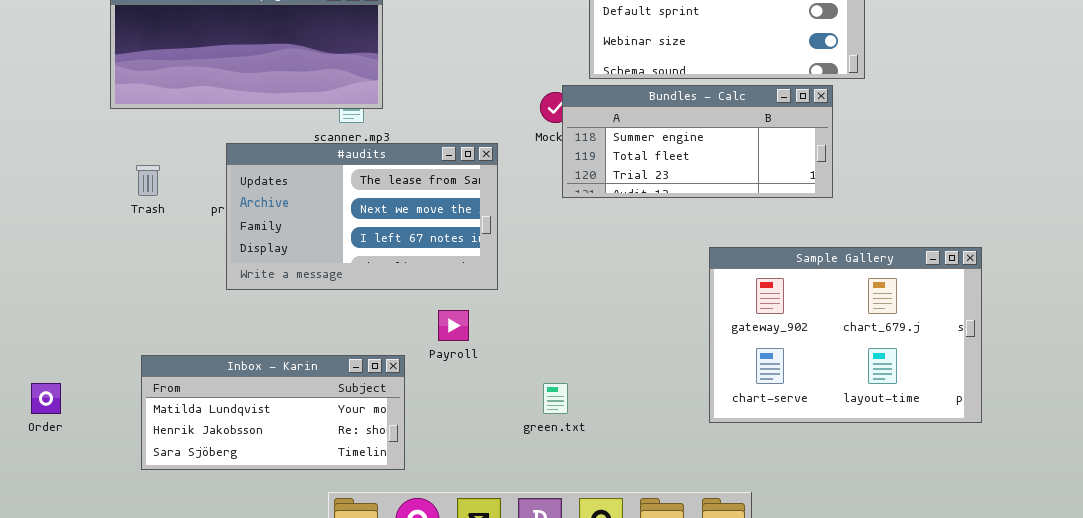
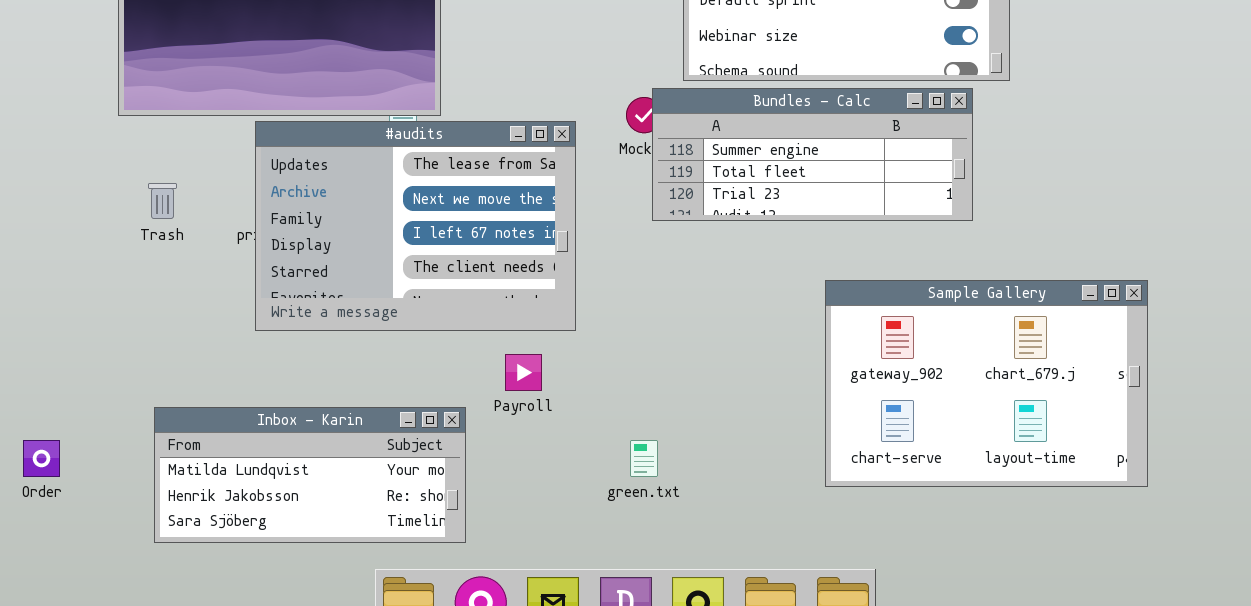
#audits: [226,143,498,290] -> [255,121,576,331], resized

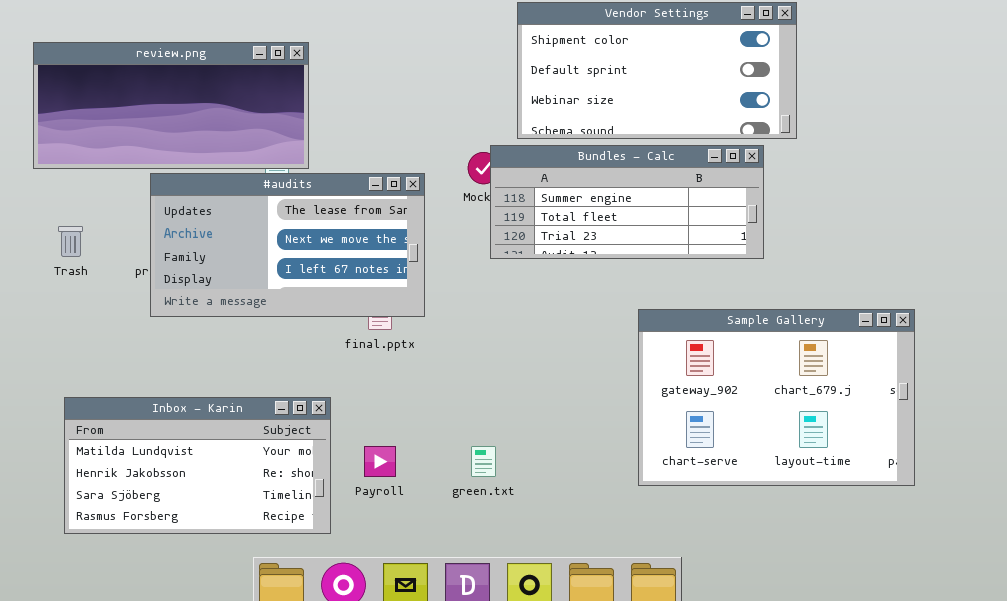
#audits: [255,121,576,331] -> [150,173,425,317], resized
Payroll: [505,354,542,391] -> [364,446,396,477], moved
Inbox - Karin: [154,407,466,543] -> [64,397,331,534], resized

